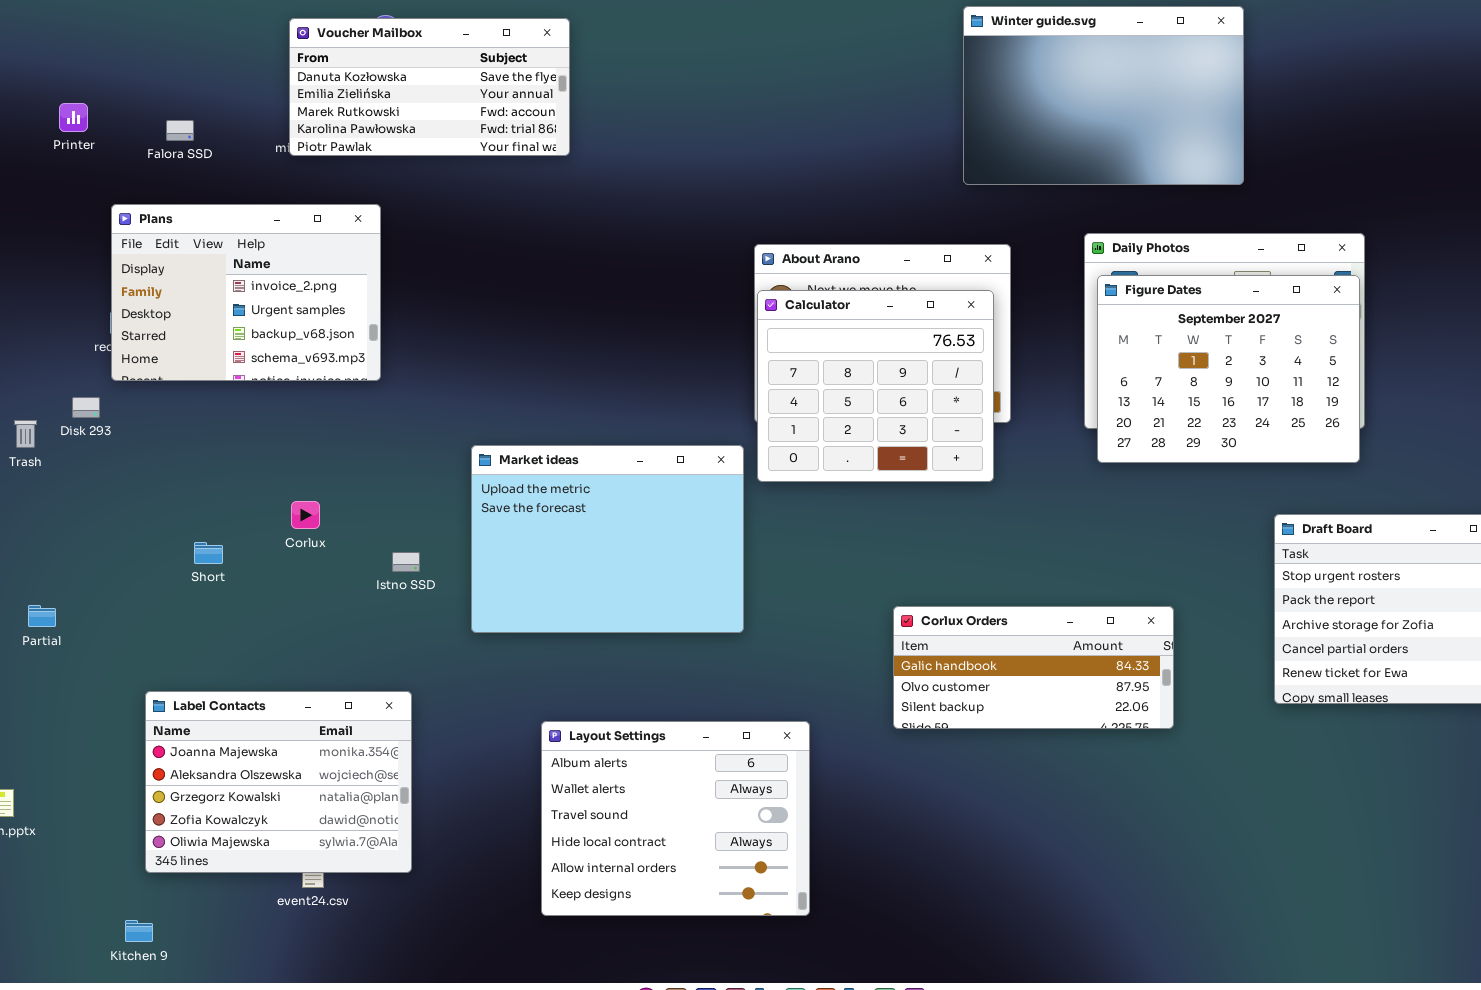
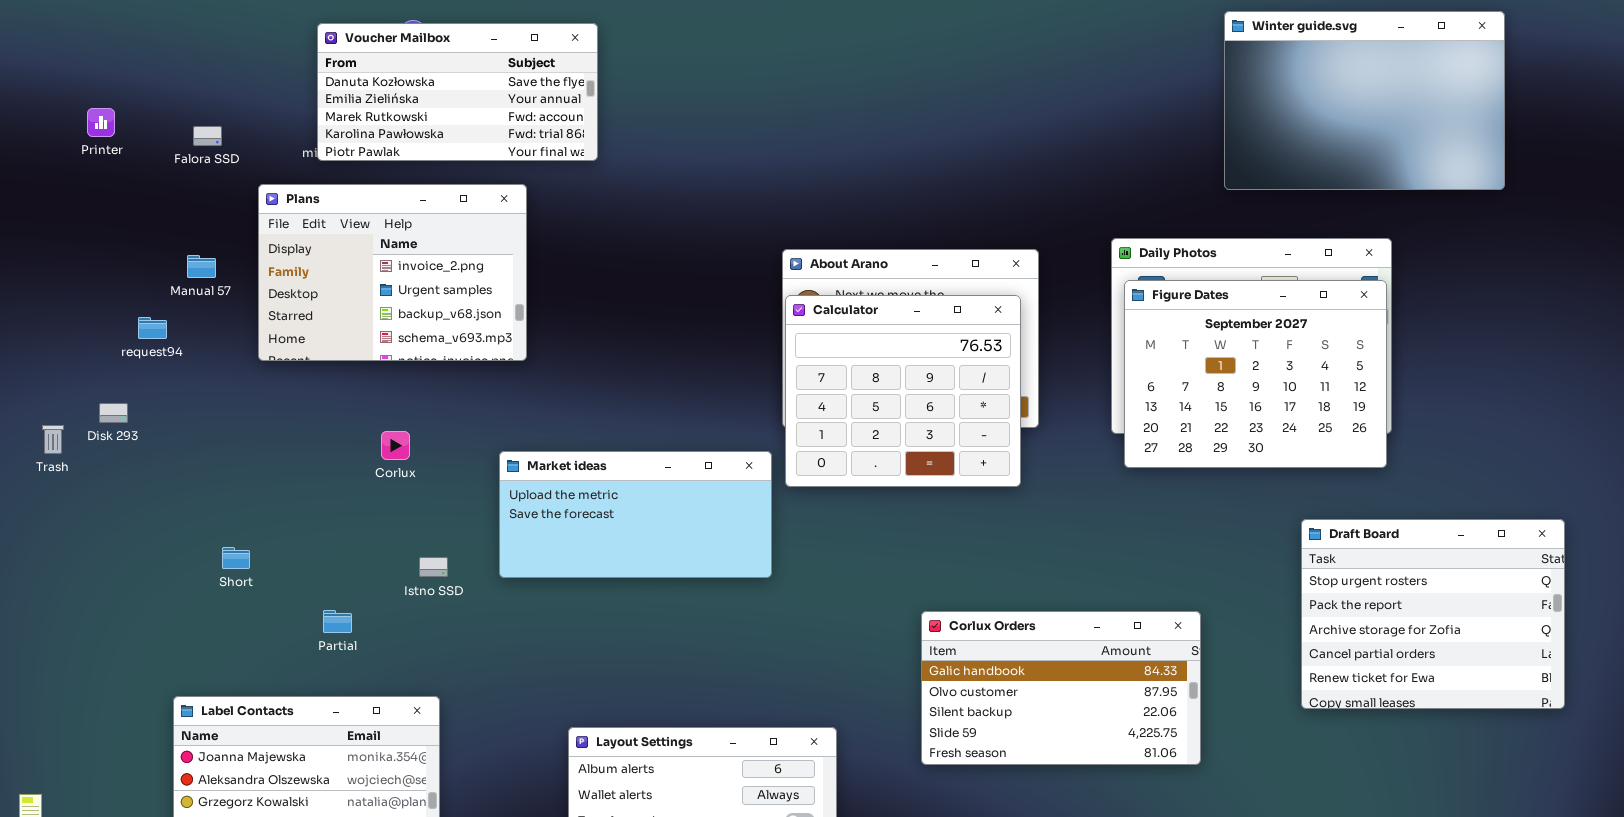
Winter guide.svg: [963,6,1244,185] -> [1224,11,1505,190], moved
Plans: [111,204,381,381] -> [258,184,527,361], moved
Market ideas: [471,445,744,633] -> [499,451,772,578], resized
Corlux: [291,501,320,529] -> [381,431,410,460], moved
Partial: [28,605,56,627] -> [323,610,352,633], moved
Corlux Orders: [893,606,1174,729] -> [921,611,1201,765], resized

